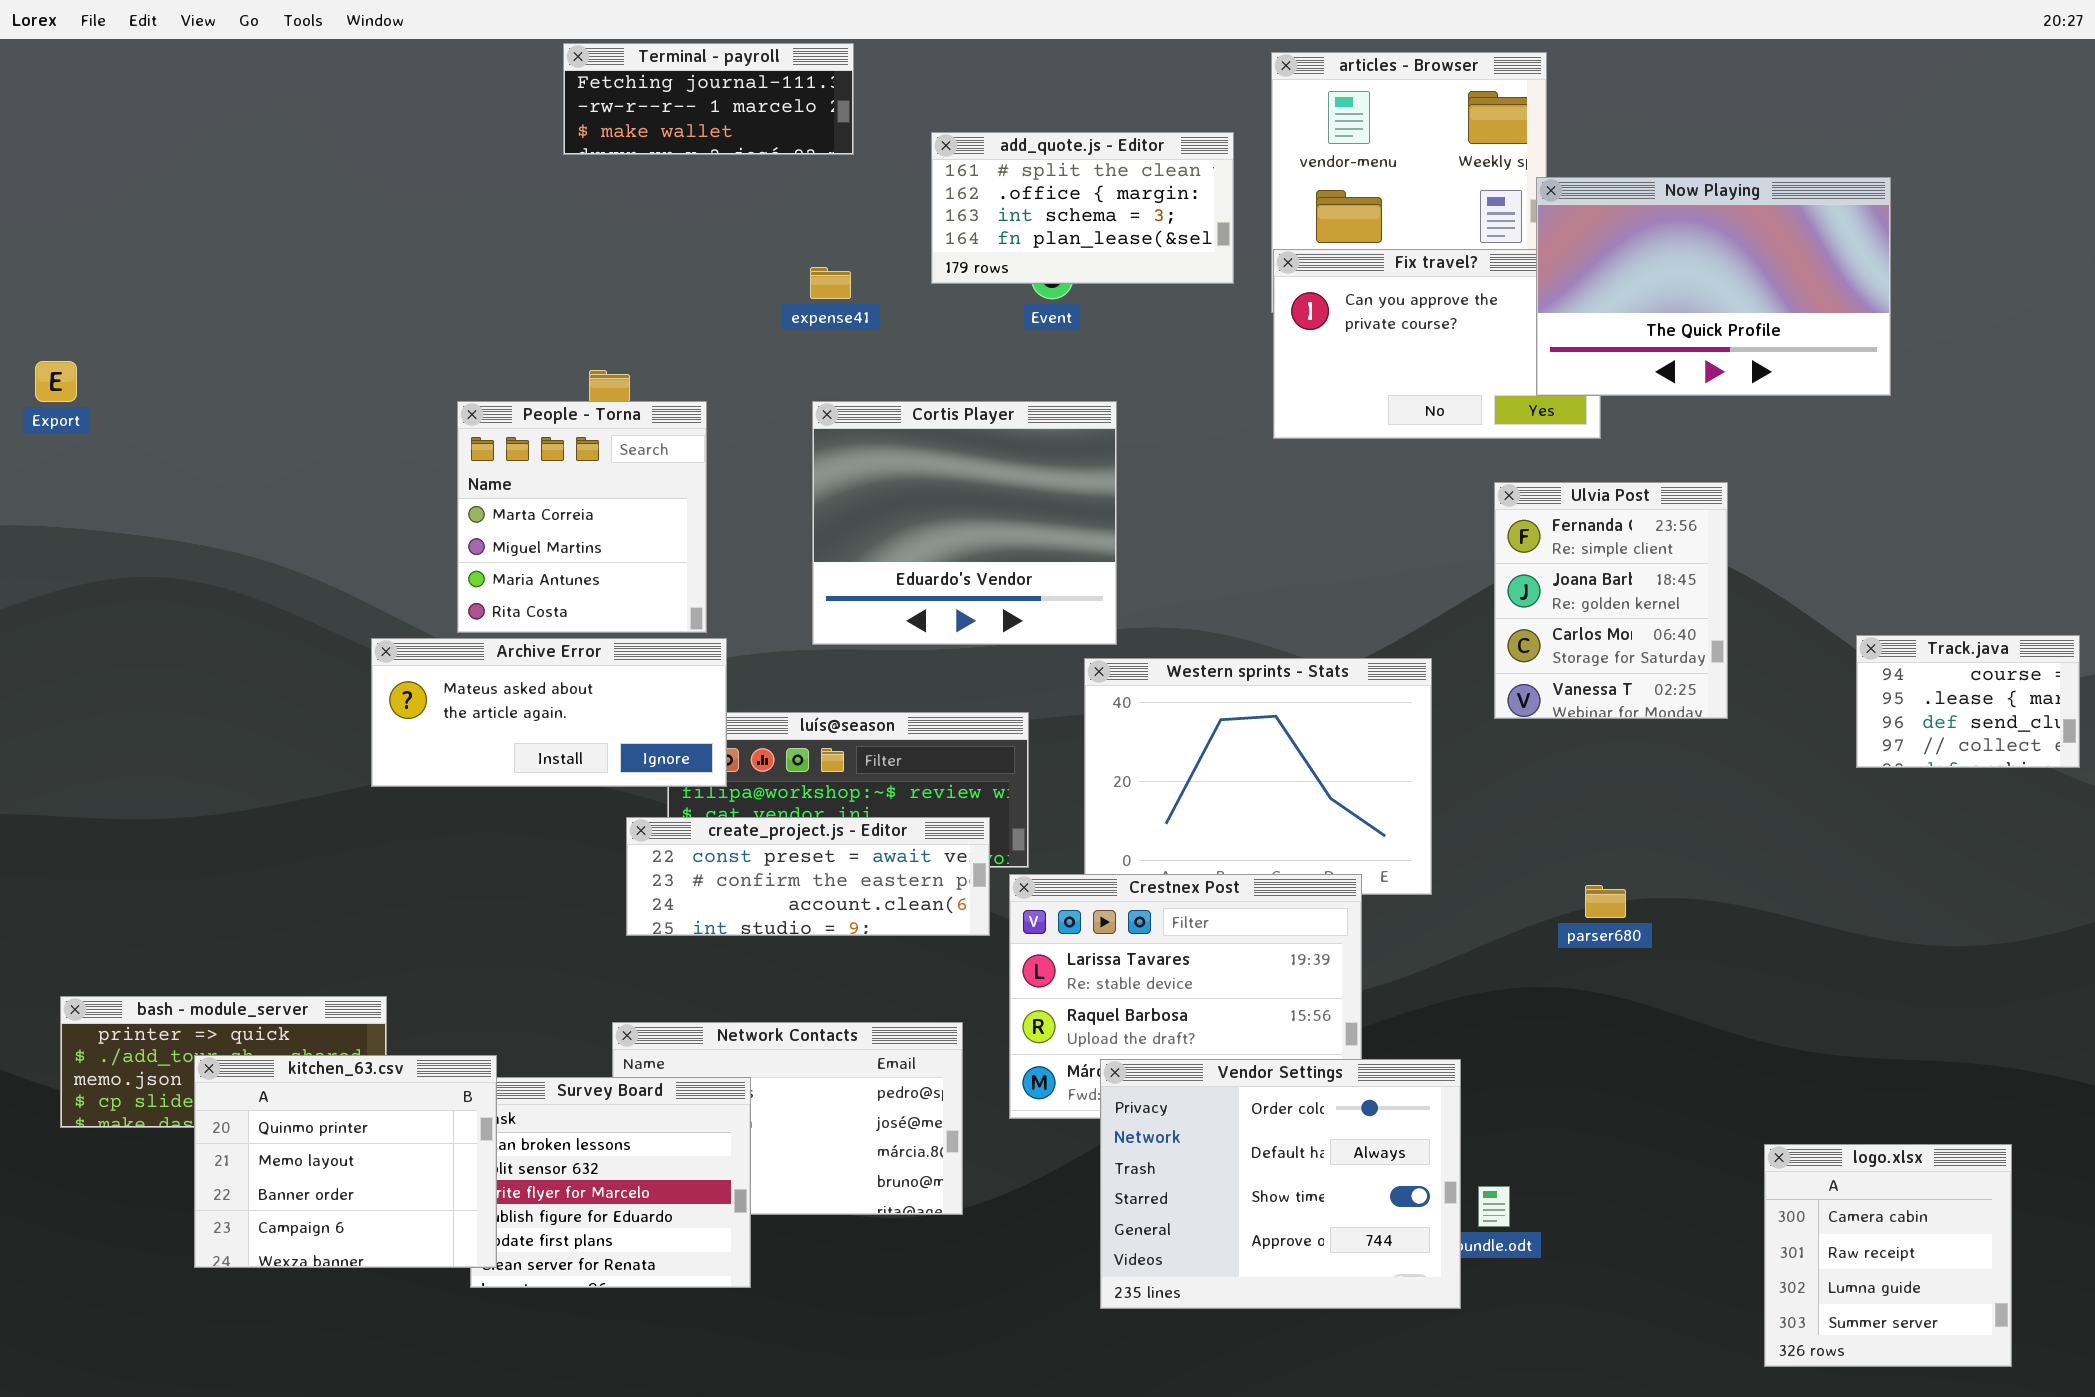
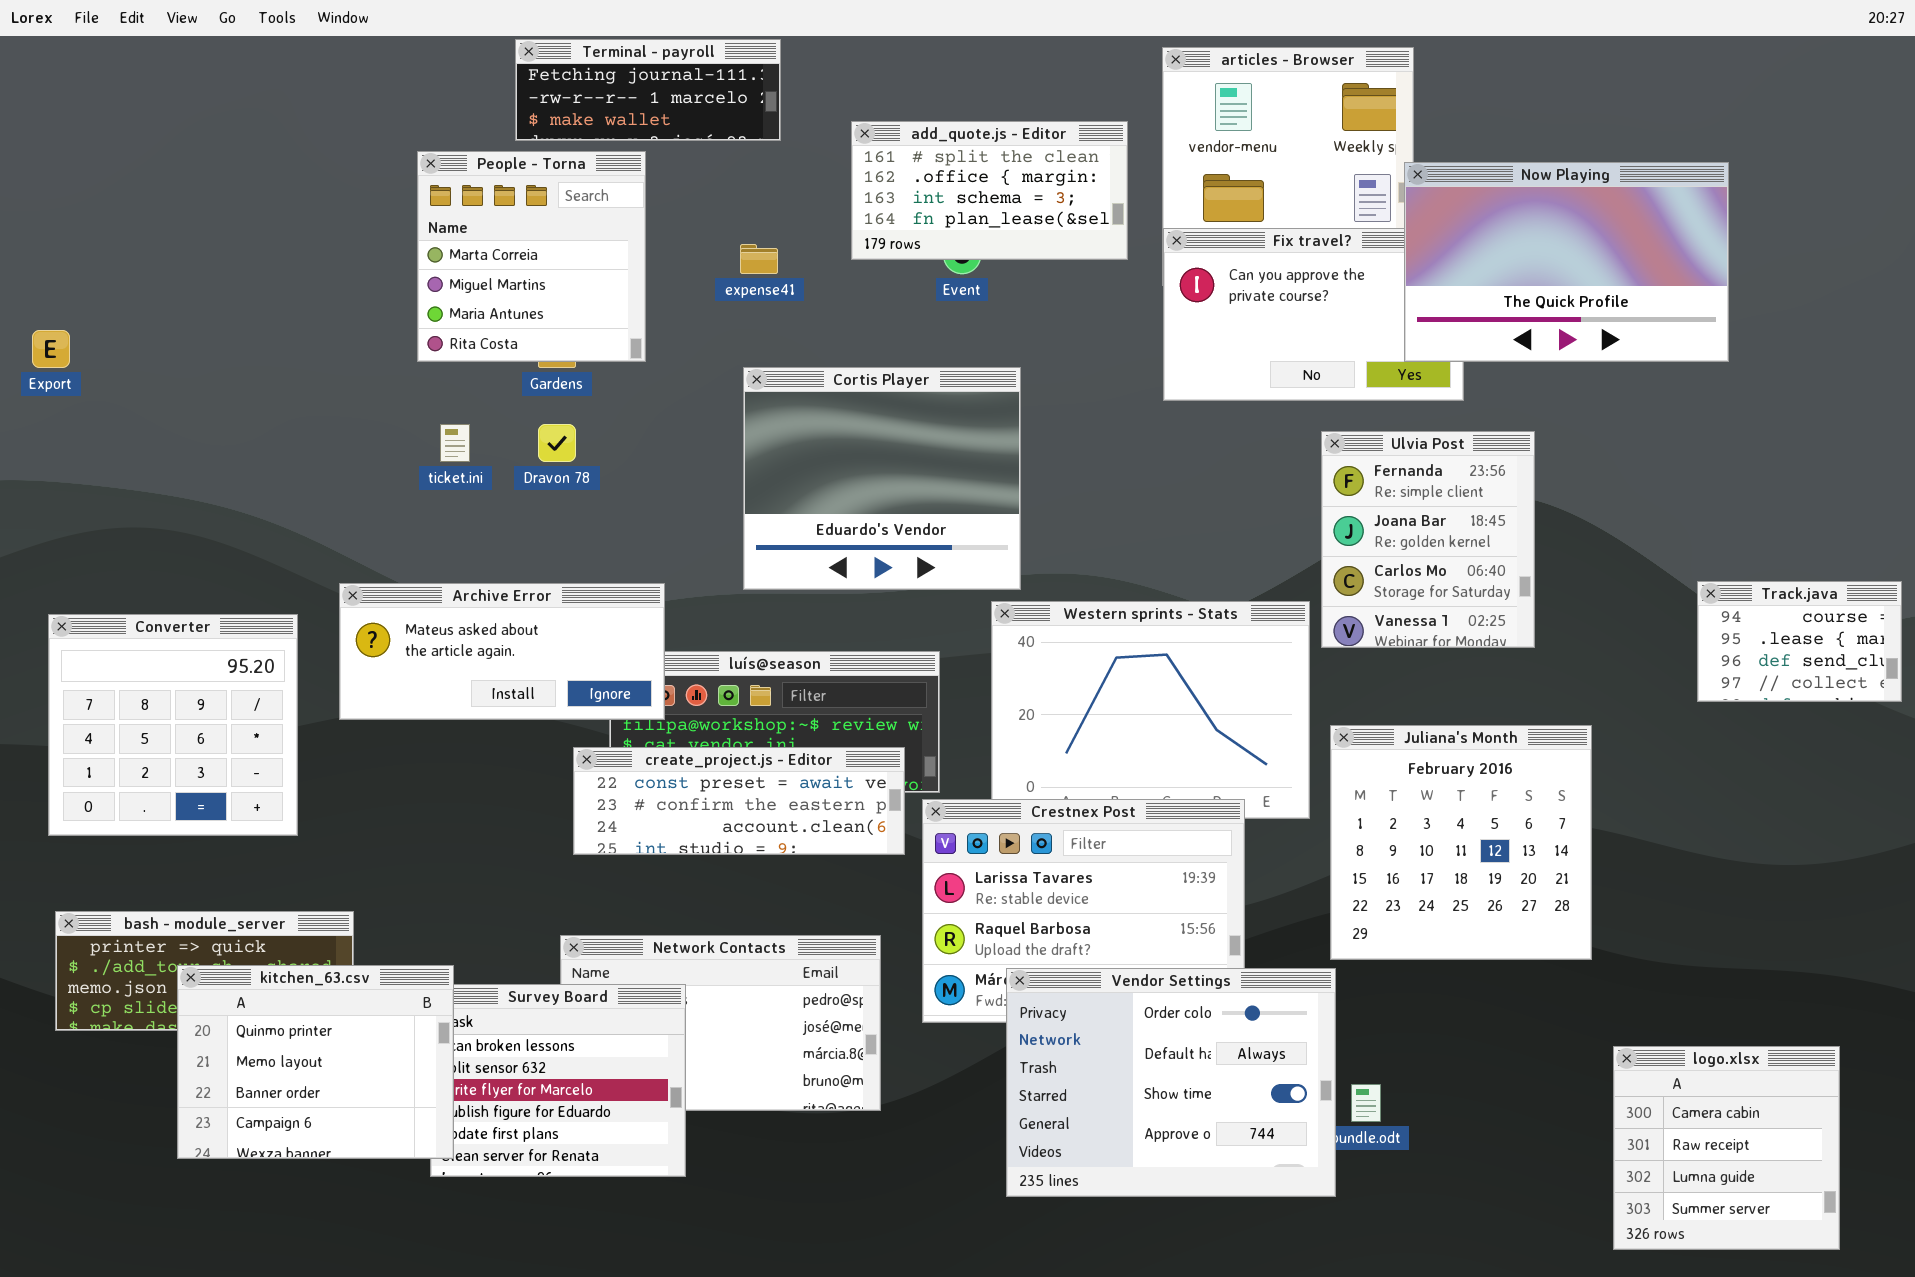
People - Torna: [457,401,707,633] -> [417,151,646,362], moved
Ulvia Post: [1494,482,1728,719] -> [1321,431,1535,648], moved
Converter: none -> [48,614,298,836], opened
Juliana's Month: none -> [1330,725,1592,960], opened

